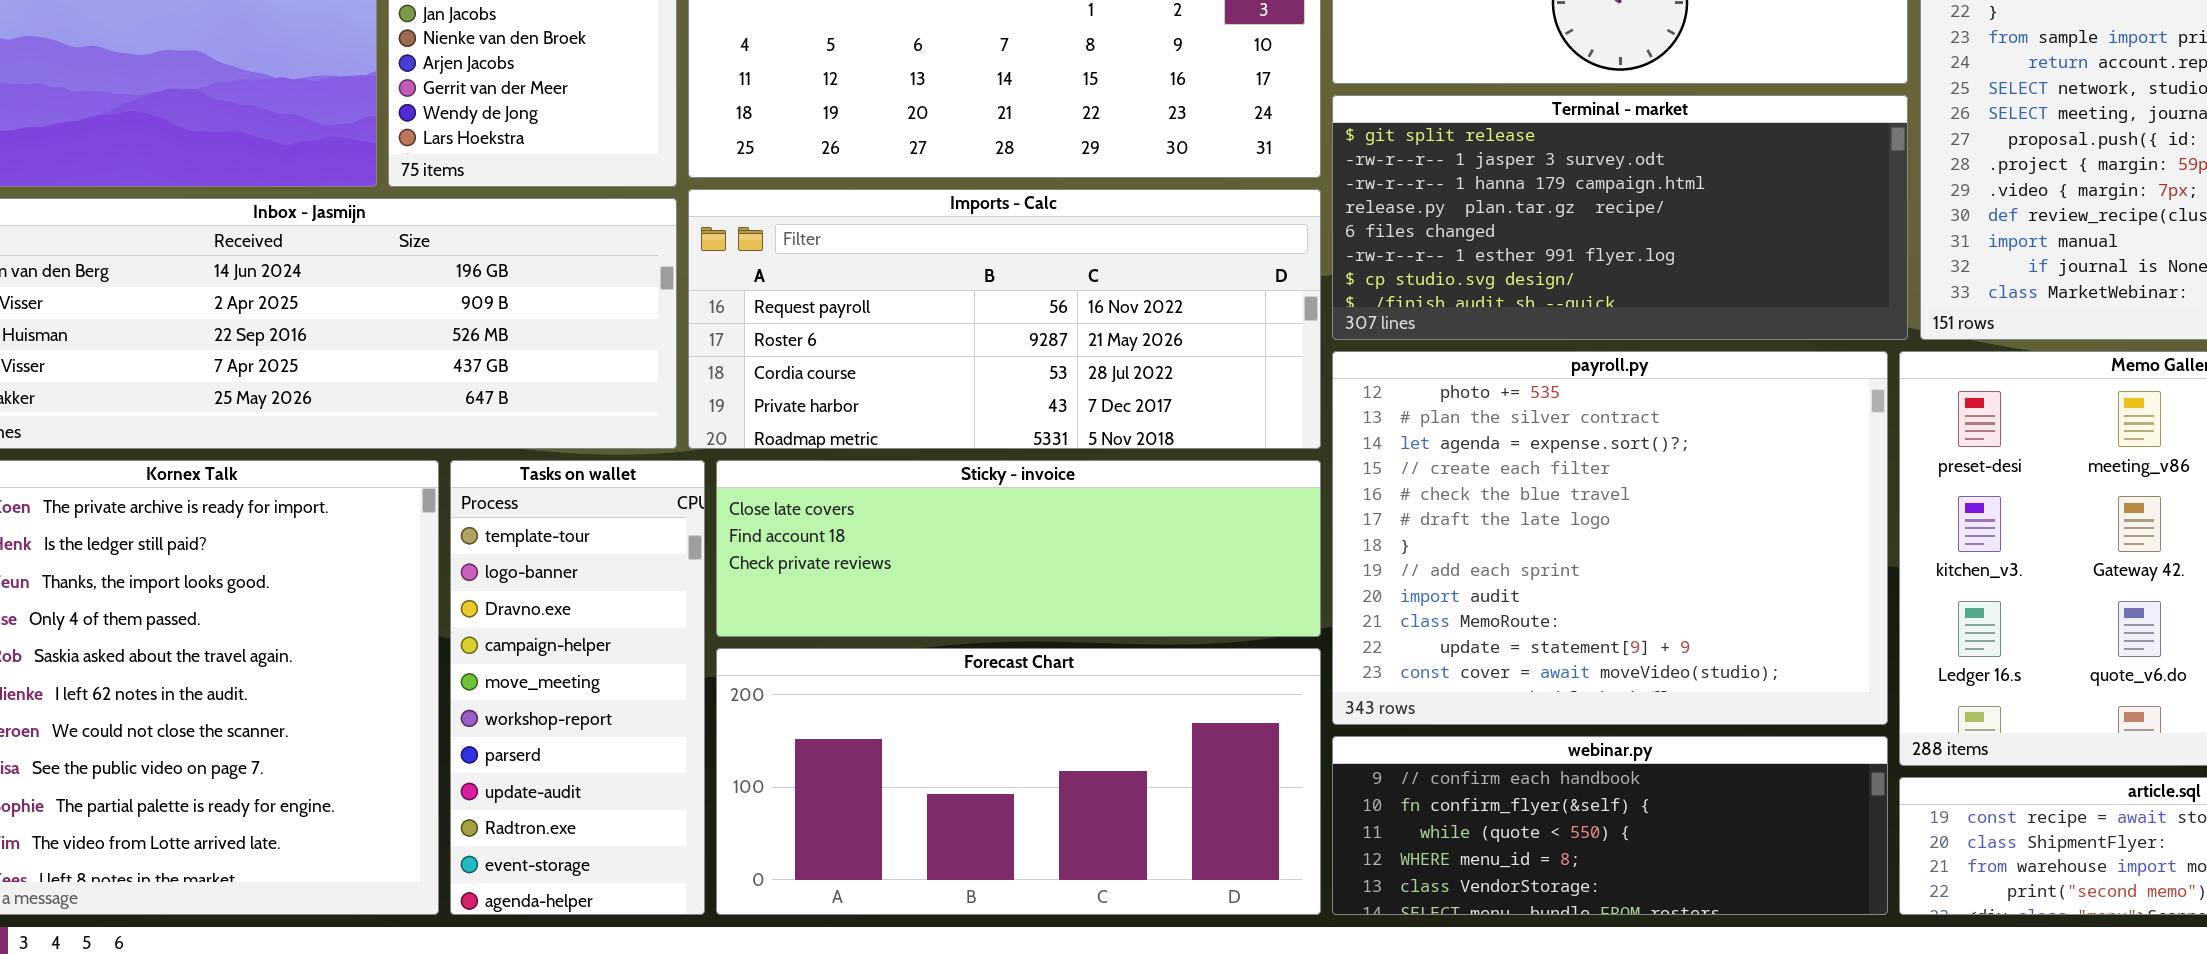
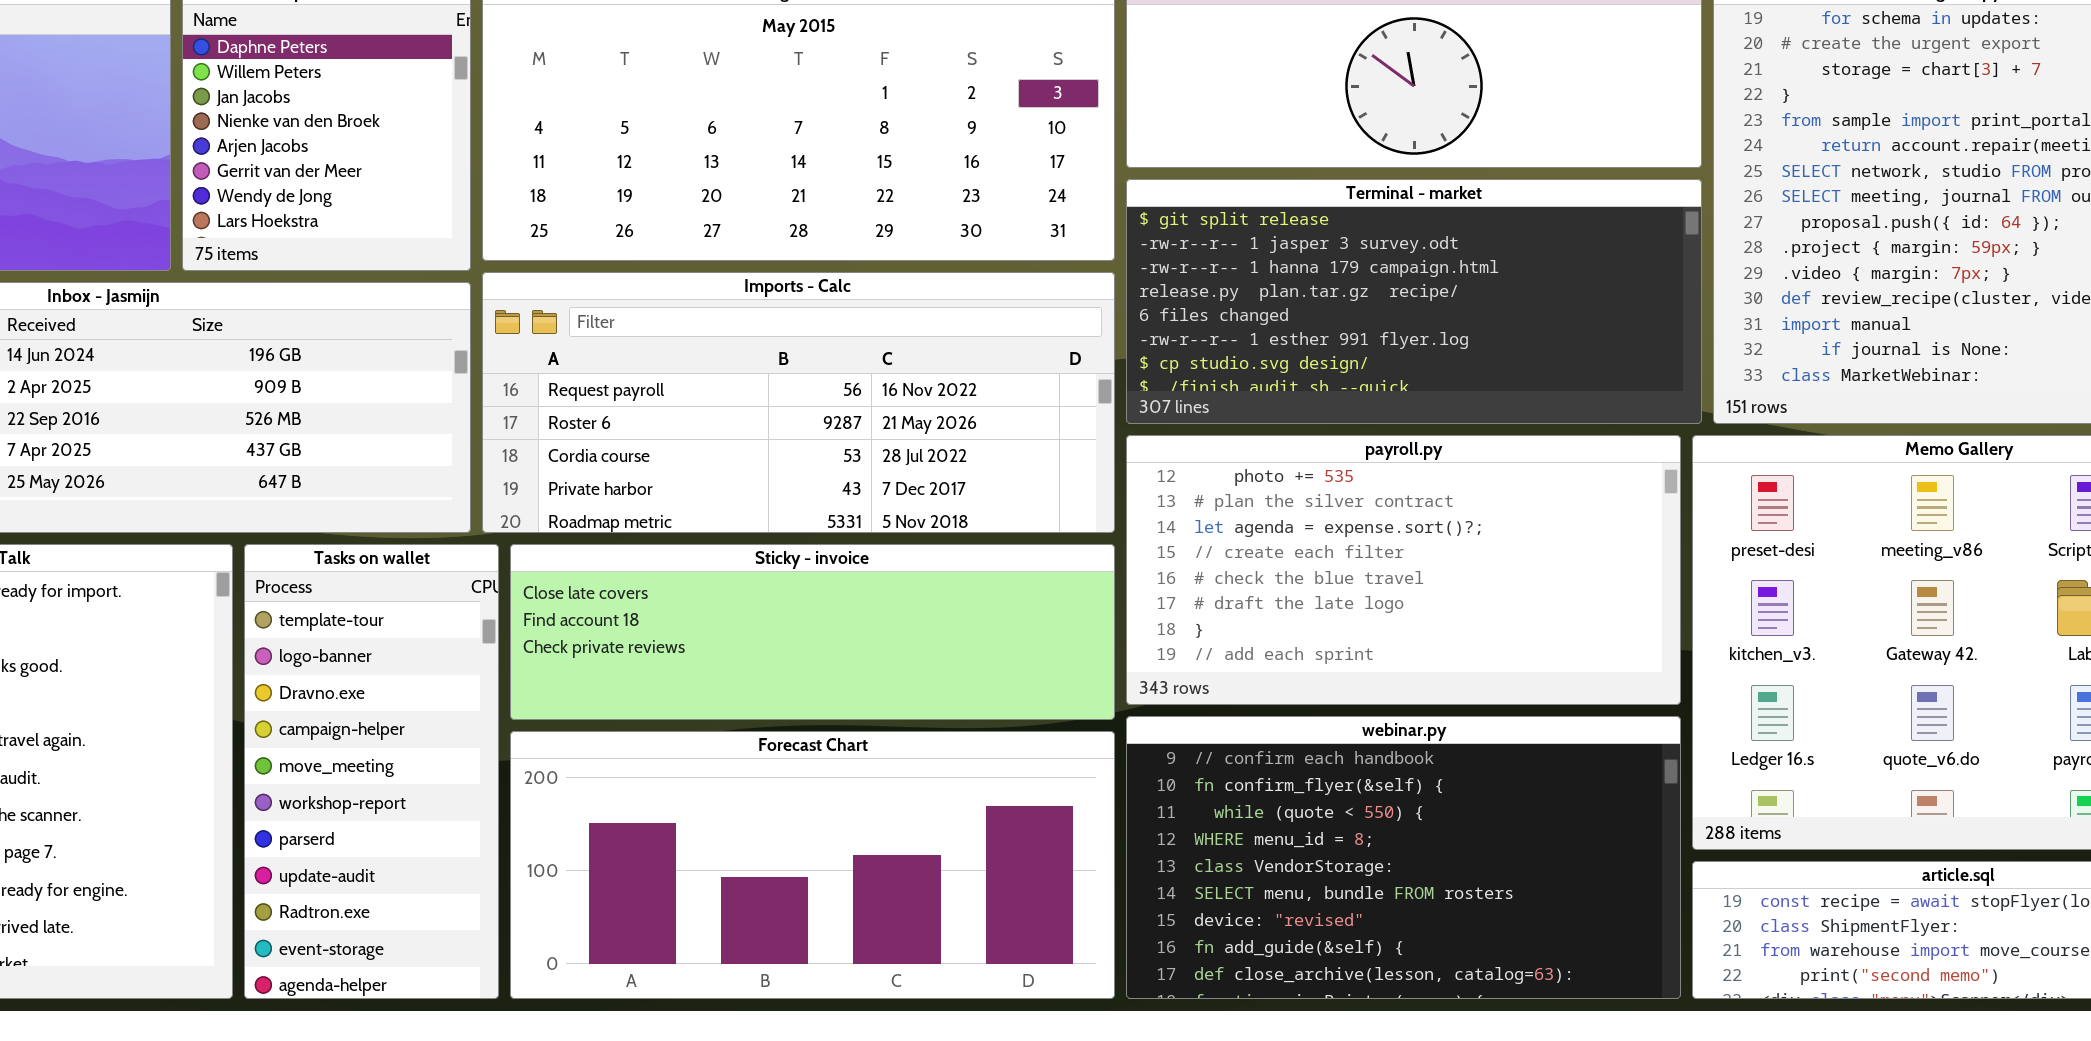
payroll.py: [1332,351,1888,725] -> [1126,435,1681,705], resized
webinar.py: [1332,736,1888,915] -> [1126,716,1681,999], resized

